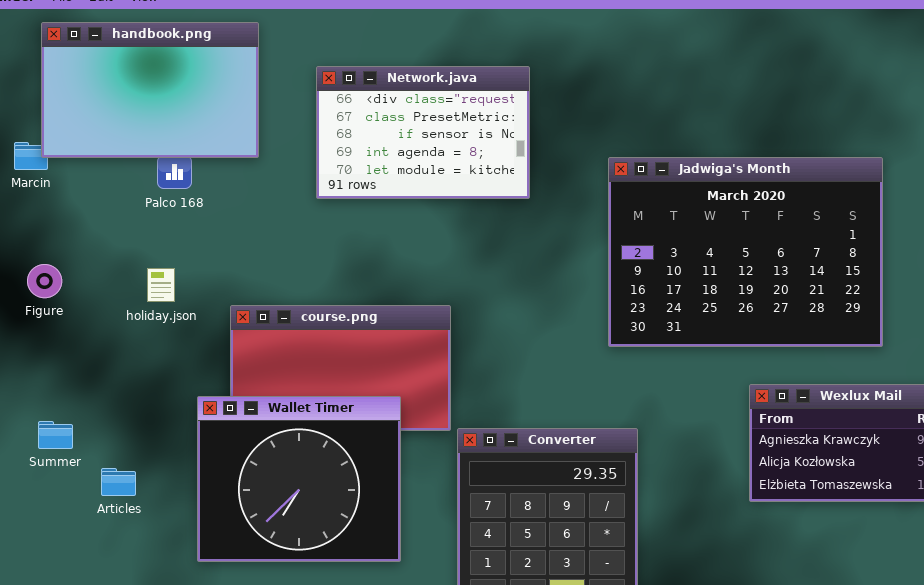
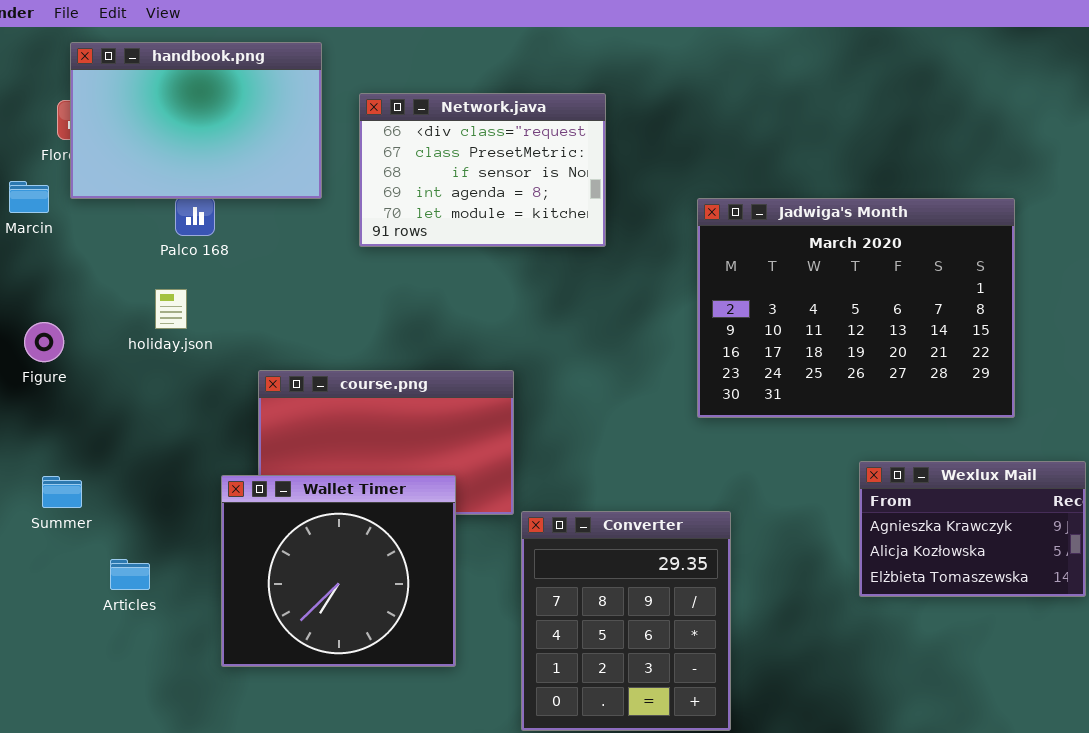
handbook.png: [41,22,259,158] -> [70,42,322,199], moved
holiday.json: [147,268,175,302] -> [155,289,187,329], moved
Summer: [38,421,73,449] -> [42,476,82,508], moved

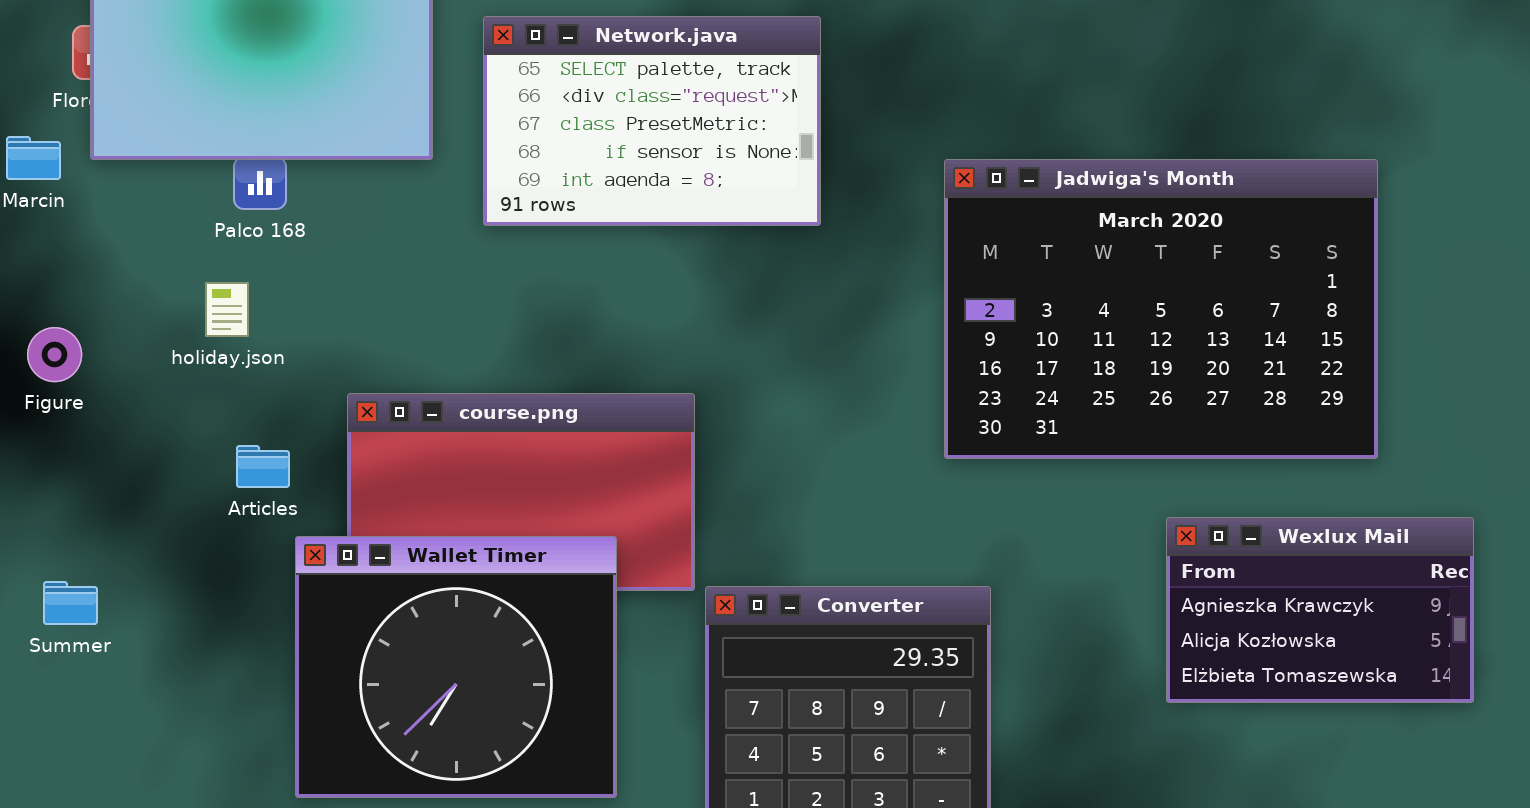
Network.java: [359,93,606,247] -> [483,16,821,226], scrolled up 1 row
Summer: [42,476,82,508] -> [43,581,98,625], moved
Articles: [110,559,150,590] -> [236,445,290,488], moved

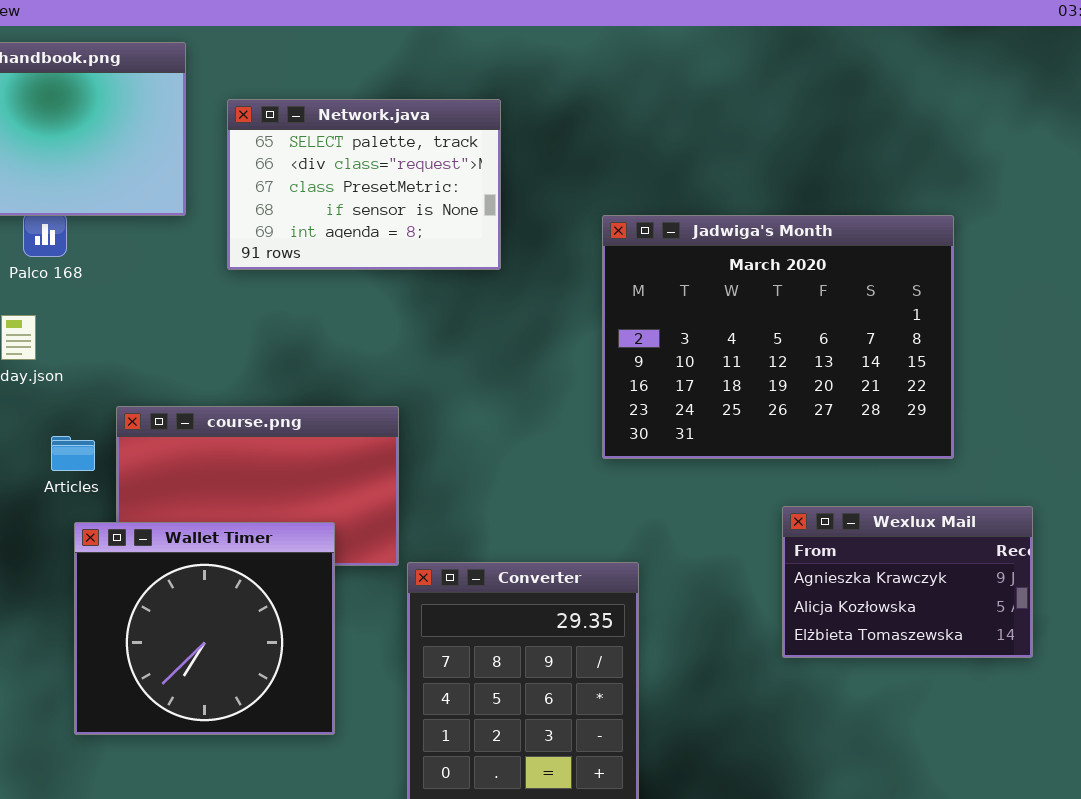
Articles: [236,445,290,488] -> [51,436,95,471], moved

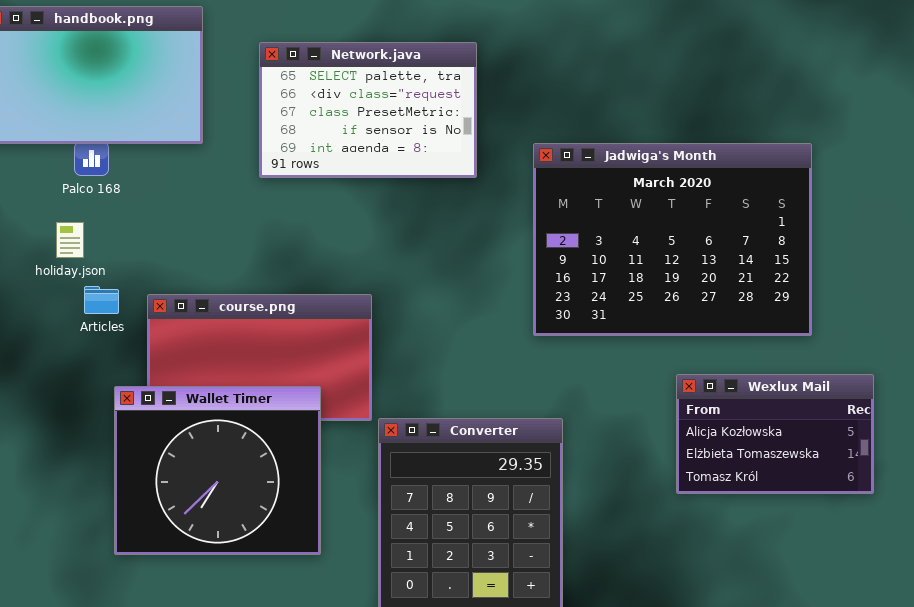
Network.java: [227,99,501,270] -> [259,42,477,178], moved
Articles: [51,436,95,471] -> [84,286,119,314], moved
Wexlux Mail: [782,506,1033,658] -> [676,374,874,494], scrolled down 1 row

